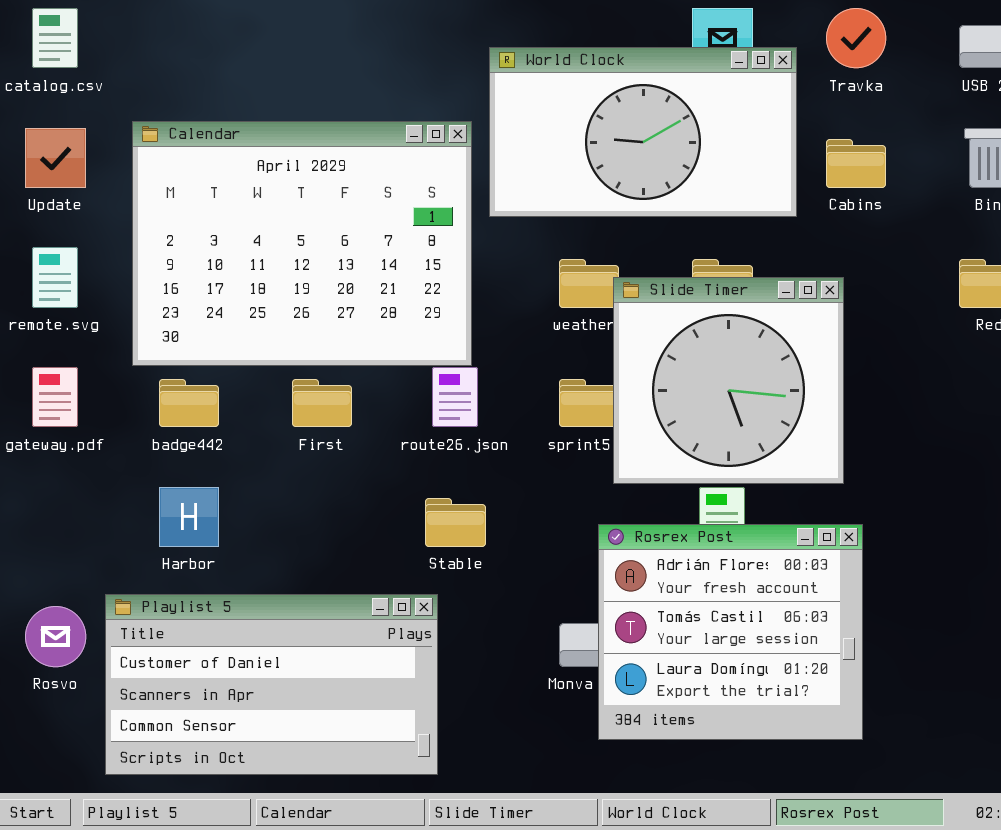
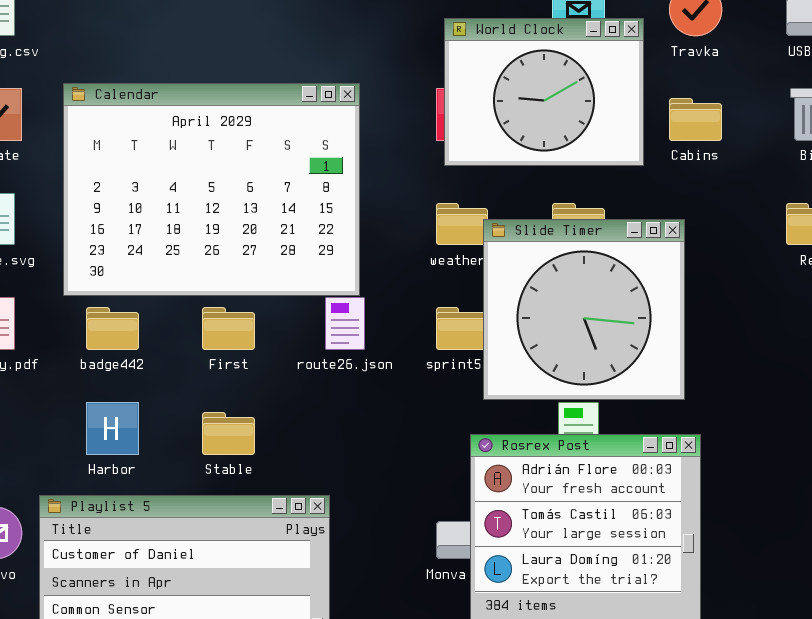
World Clock: [489,47,797,217] -> [444,18,644,166], resized
Stable: [425,498,486,547] -> [202,412,255,455], moved

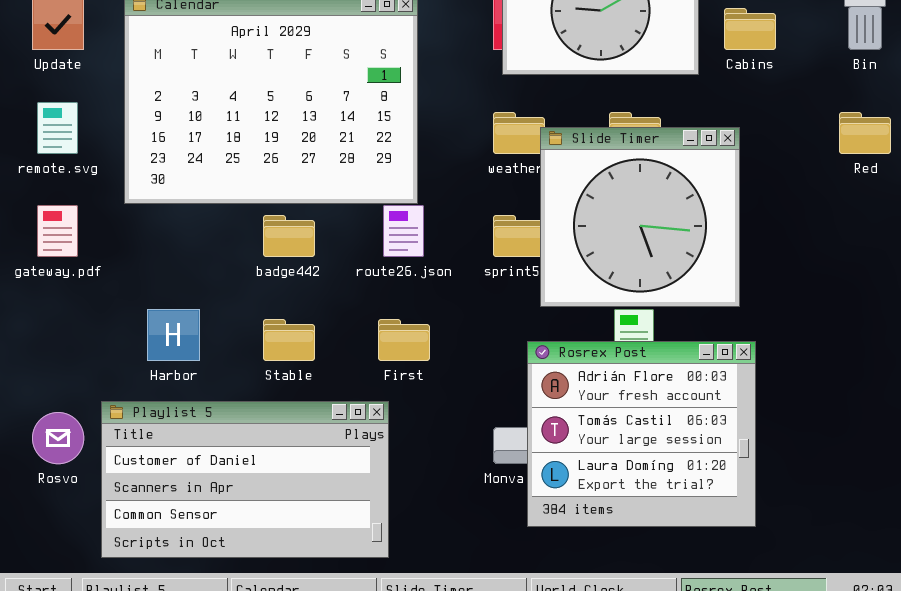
badge442: [86,307,139,350] -> [263,215,315,257], moved
First: [202,307,255,350] -> [378,319,430,361], moved

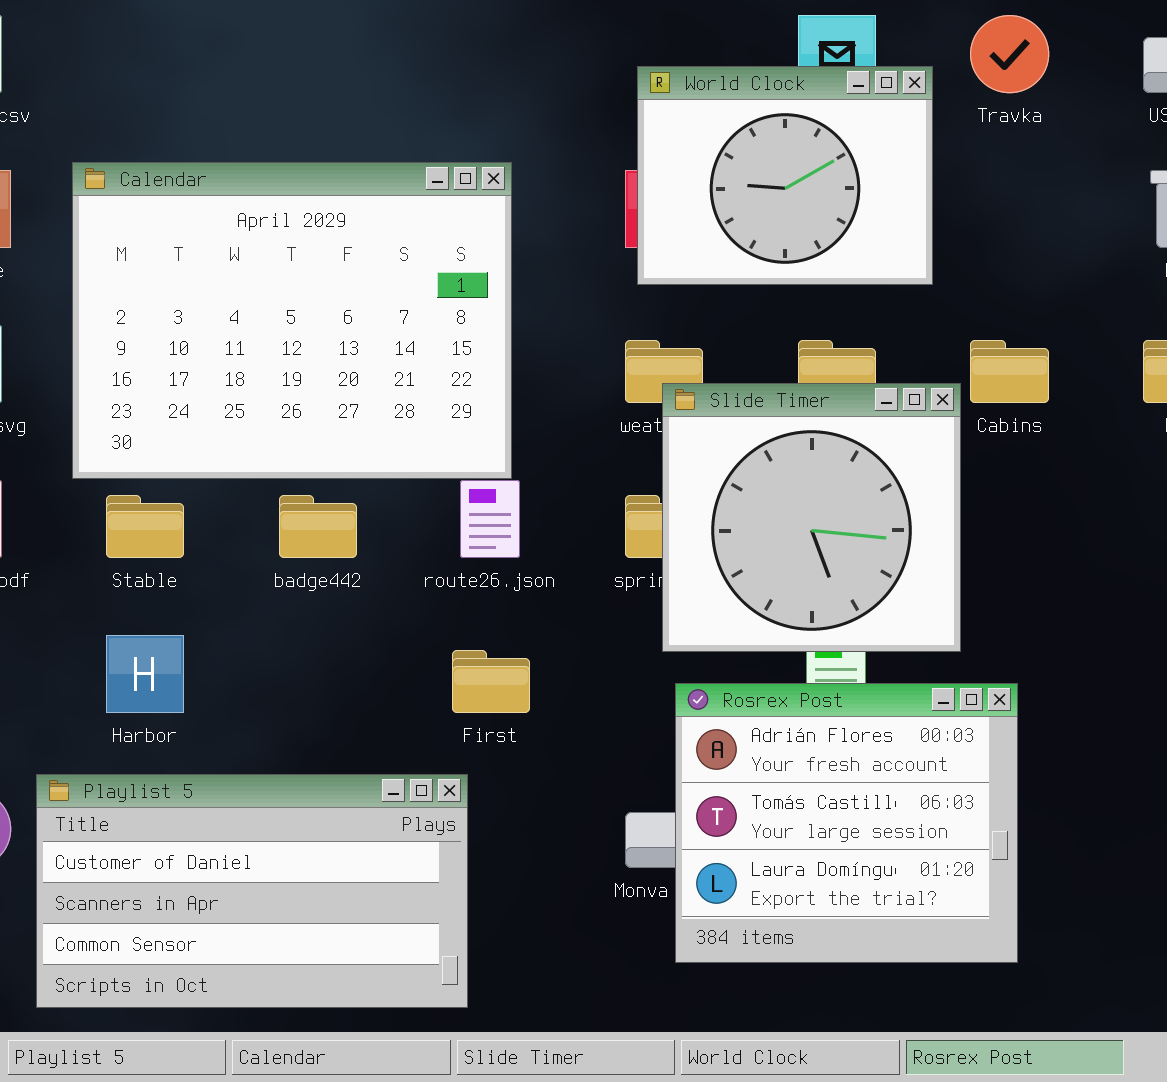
Cabins: [724,8,776,50] -> [970,340,1049,403], moved
Slide Timer: [540,127,740,307] -> [662,383,961,652], moved
Stable: [263,319,315,361] -> [106,495,184,558], moved

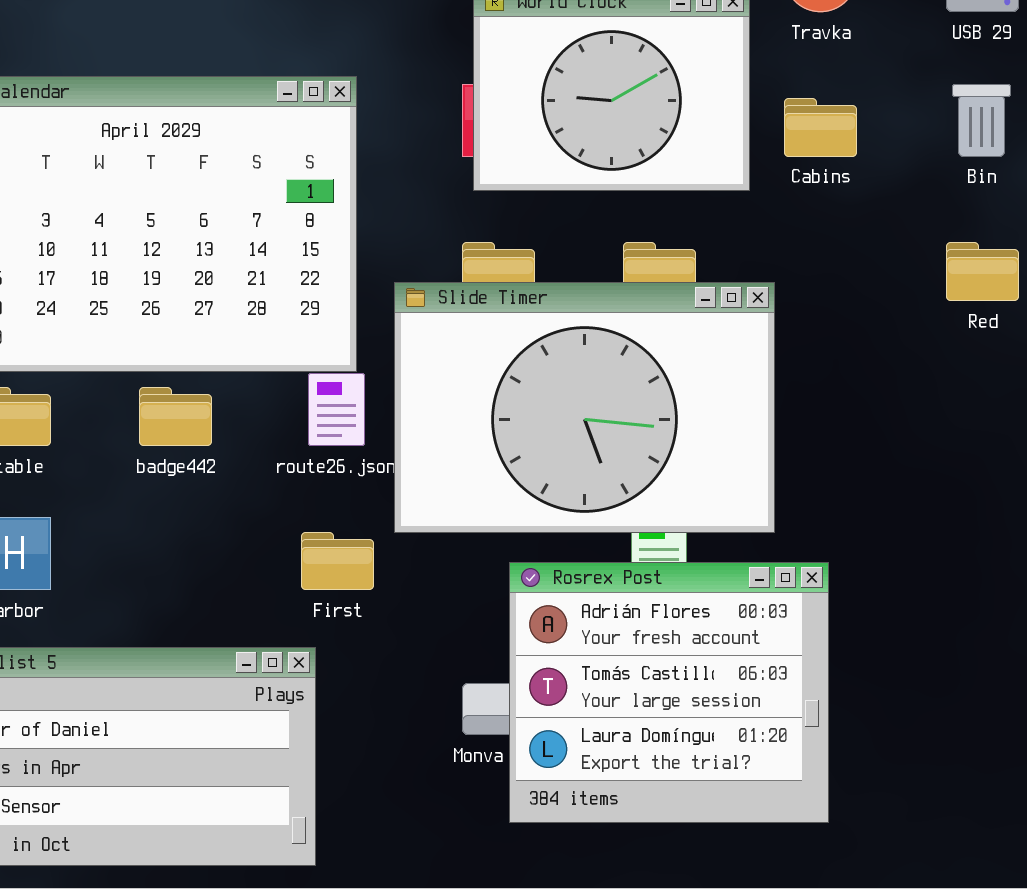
Cabins: [970,340,1049,403] -> [784,98,857,157], moved
Slide Timer: [662,383,961,652] -> [394,282,775,533], resized

